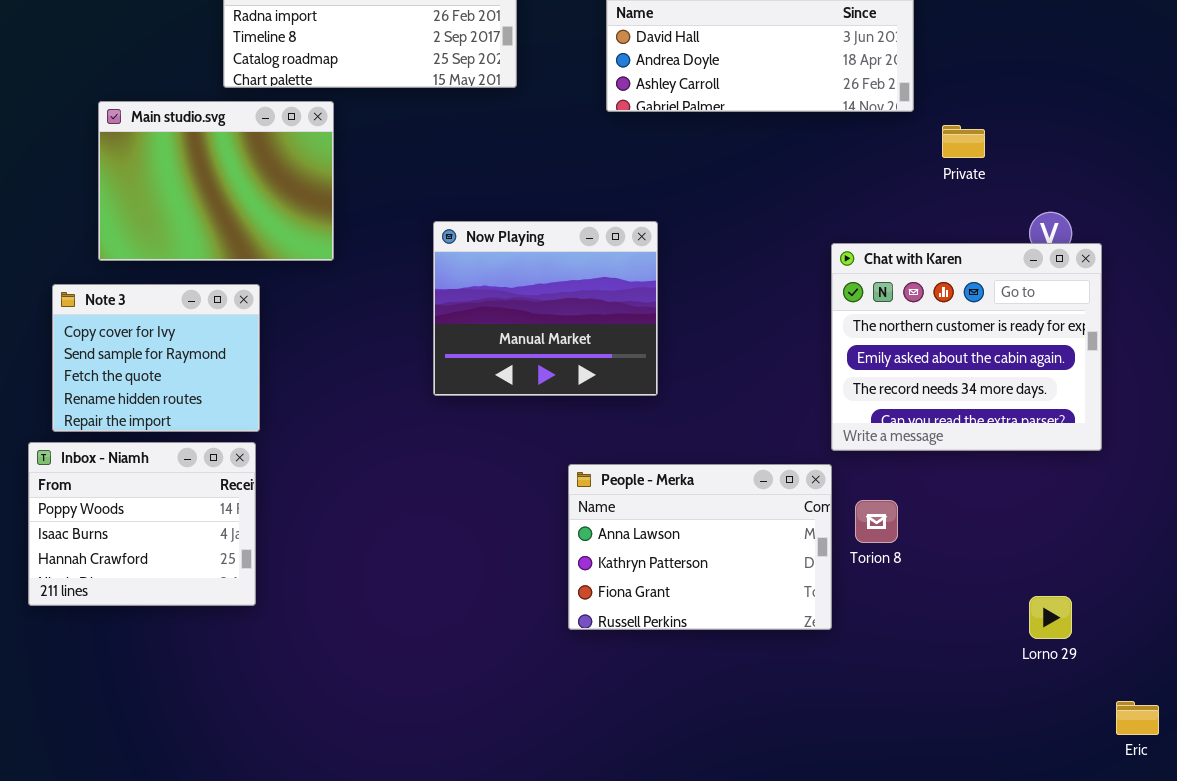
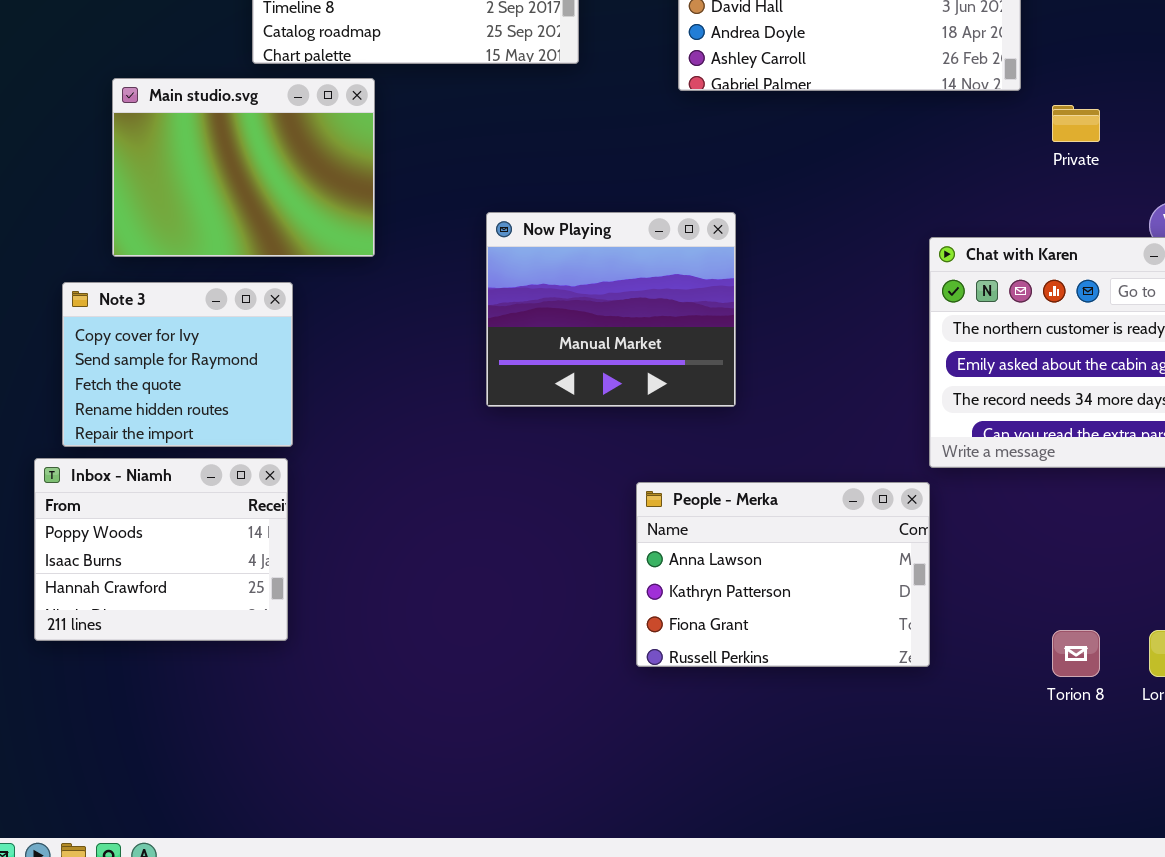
Torion 8: [855,500,898,543] -> [1052,630,1100,677], moved

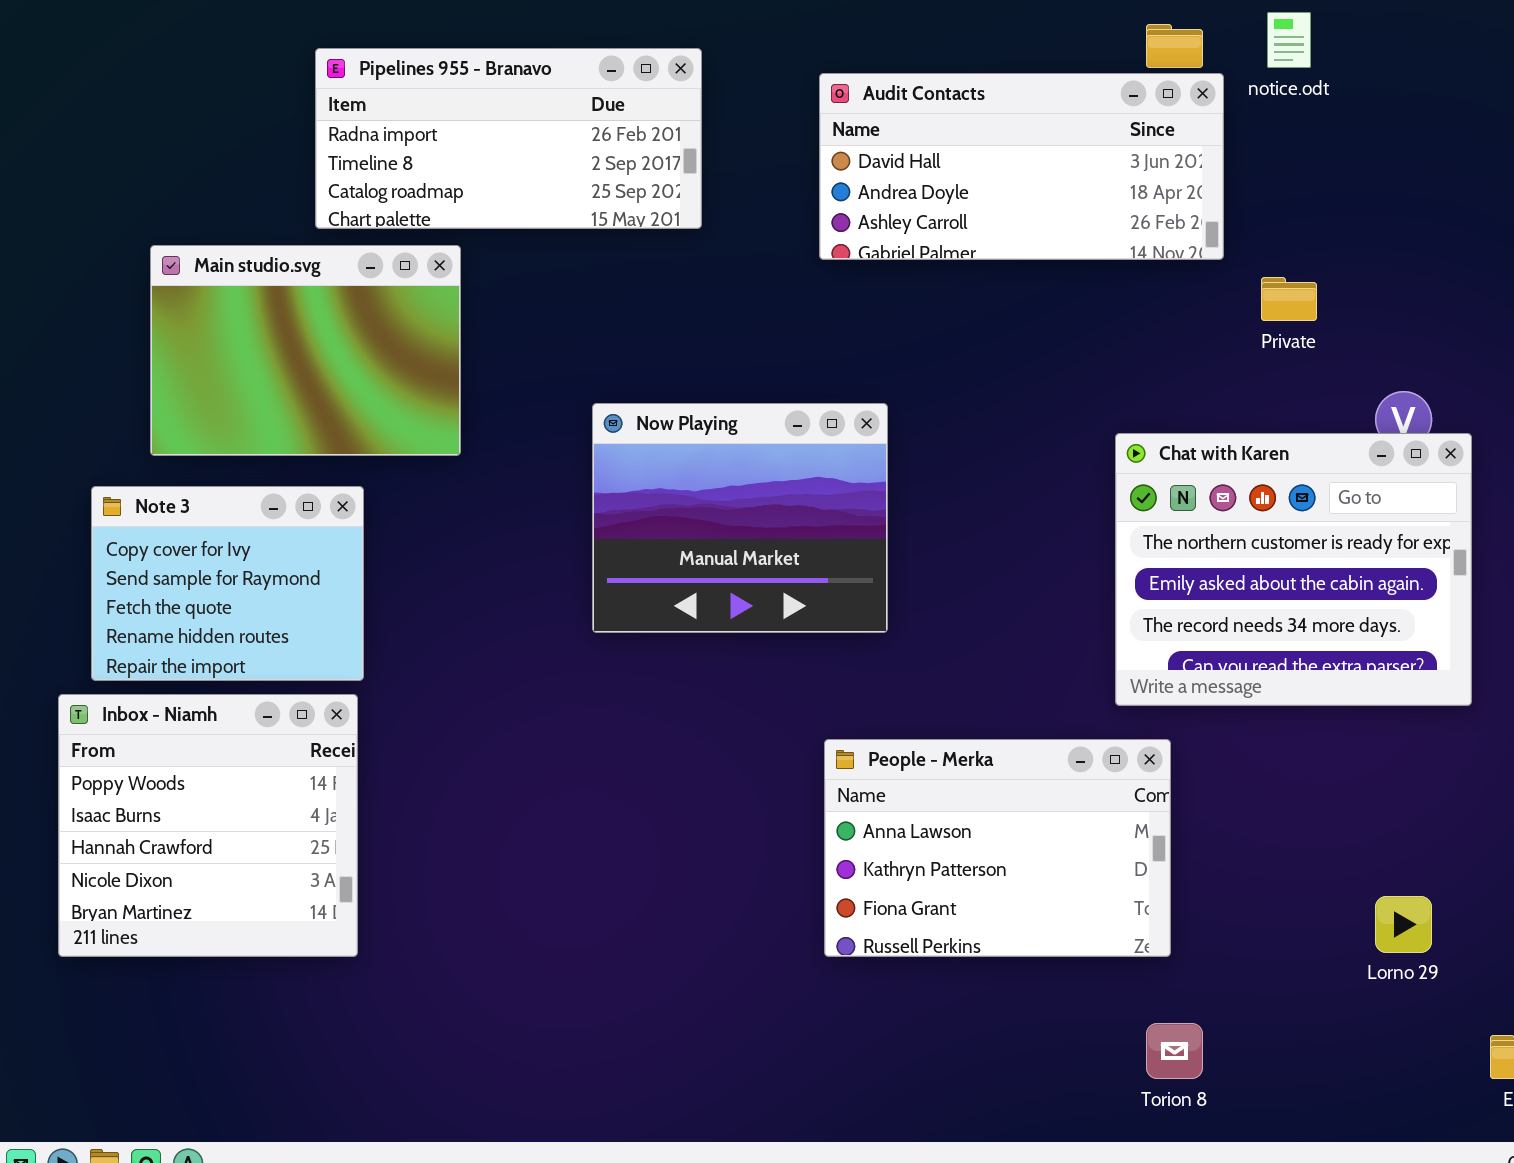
Inbox - Niamh: [34,458,288,641] -> [58,694,358,957], resized
People - Merka: [636,482,930,667] -> [824,739,1171,957], moved
Torion 8: [1052,630,1100,677] -> [1146,1023,1203,1079], moved

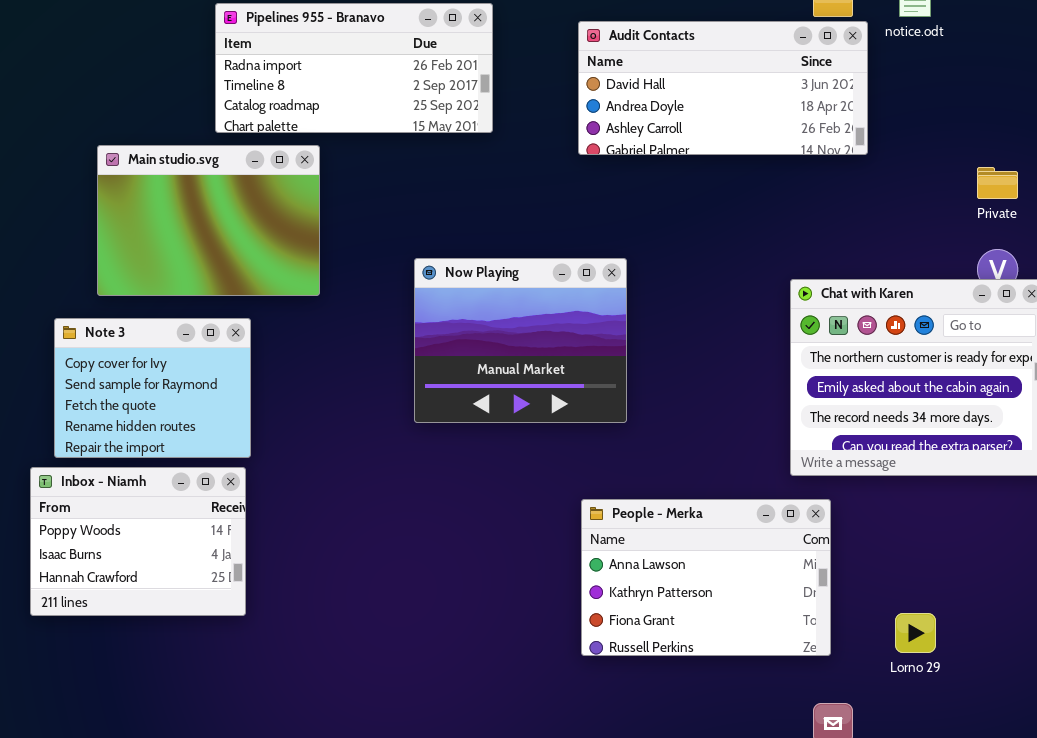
Private: [1261,277,1317,321] -> [977,167,1018,199], moved
Inbox - Niamh: [58,694,358,957] -> [30,467,246,616], resized
Lorno 29: [1375,896,1432,953] -> [895,613,936,653], moved

